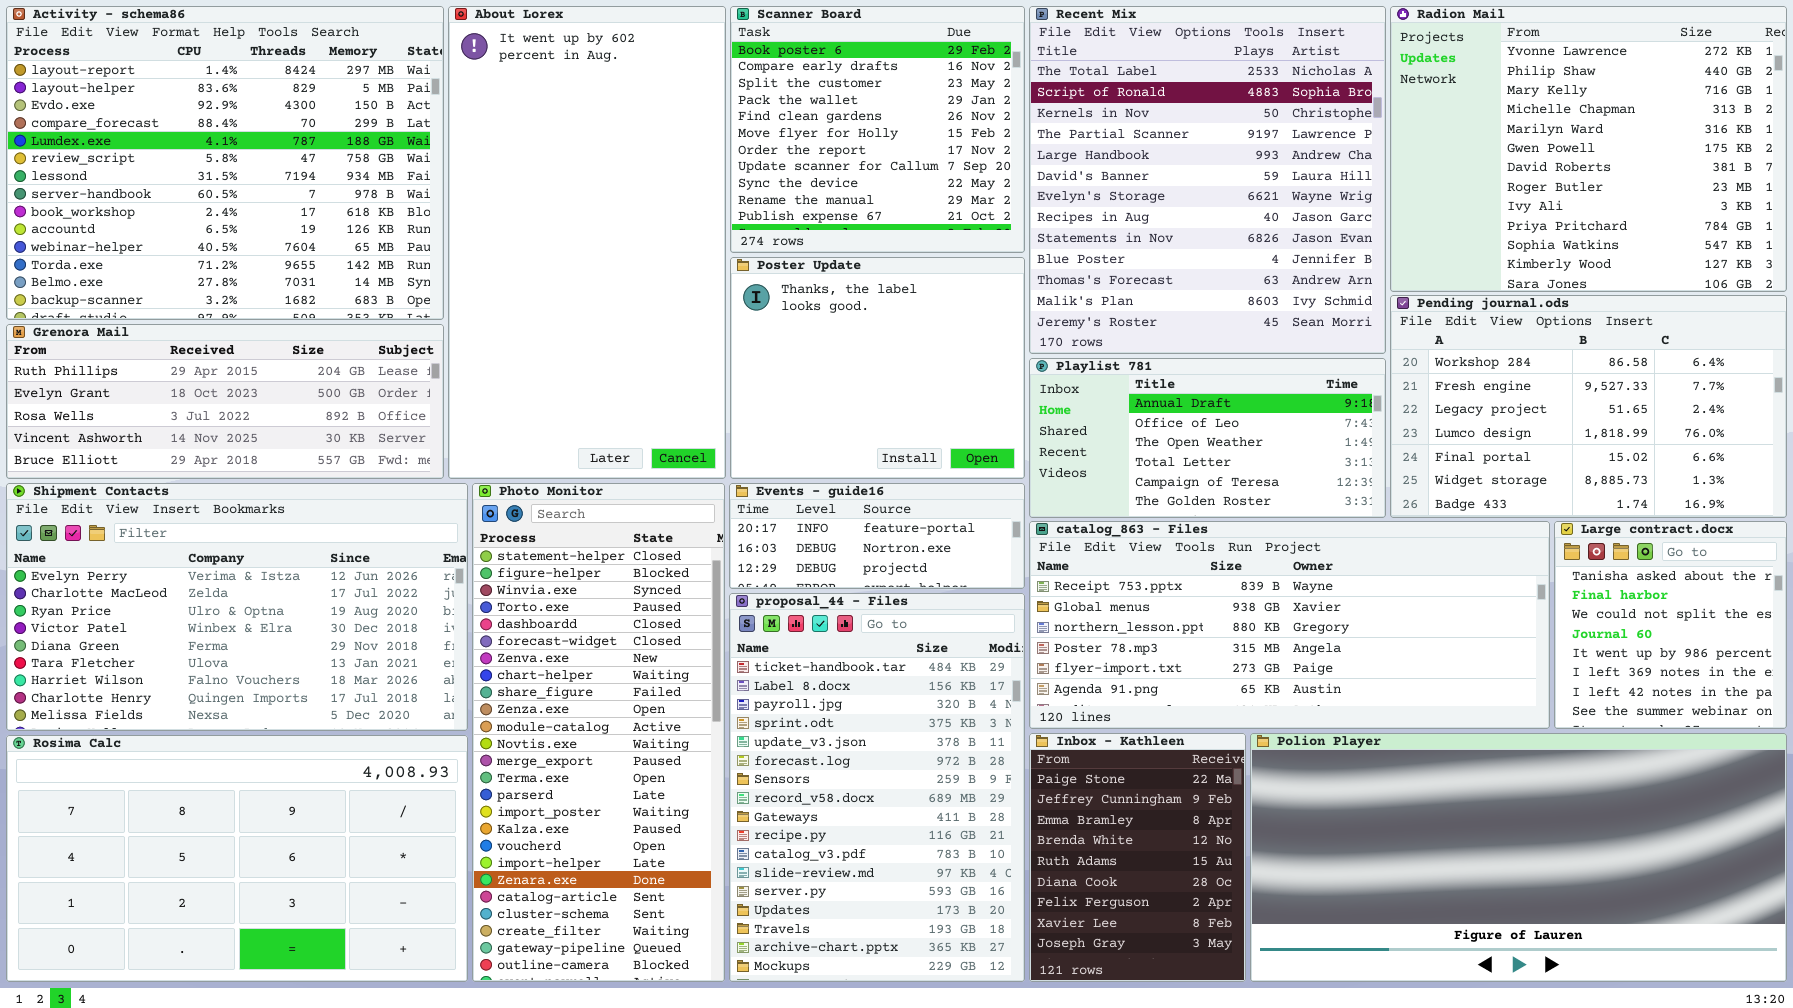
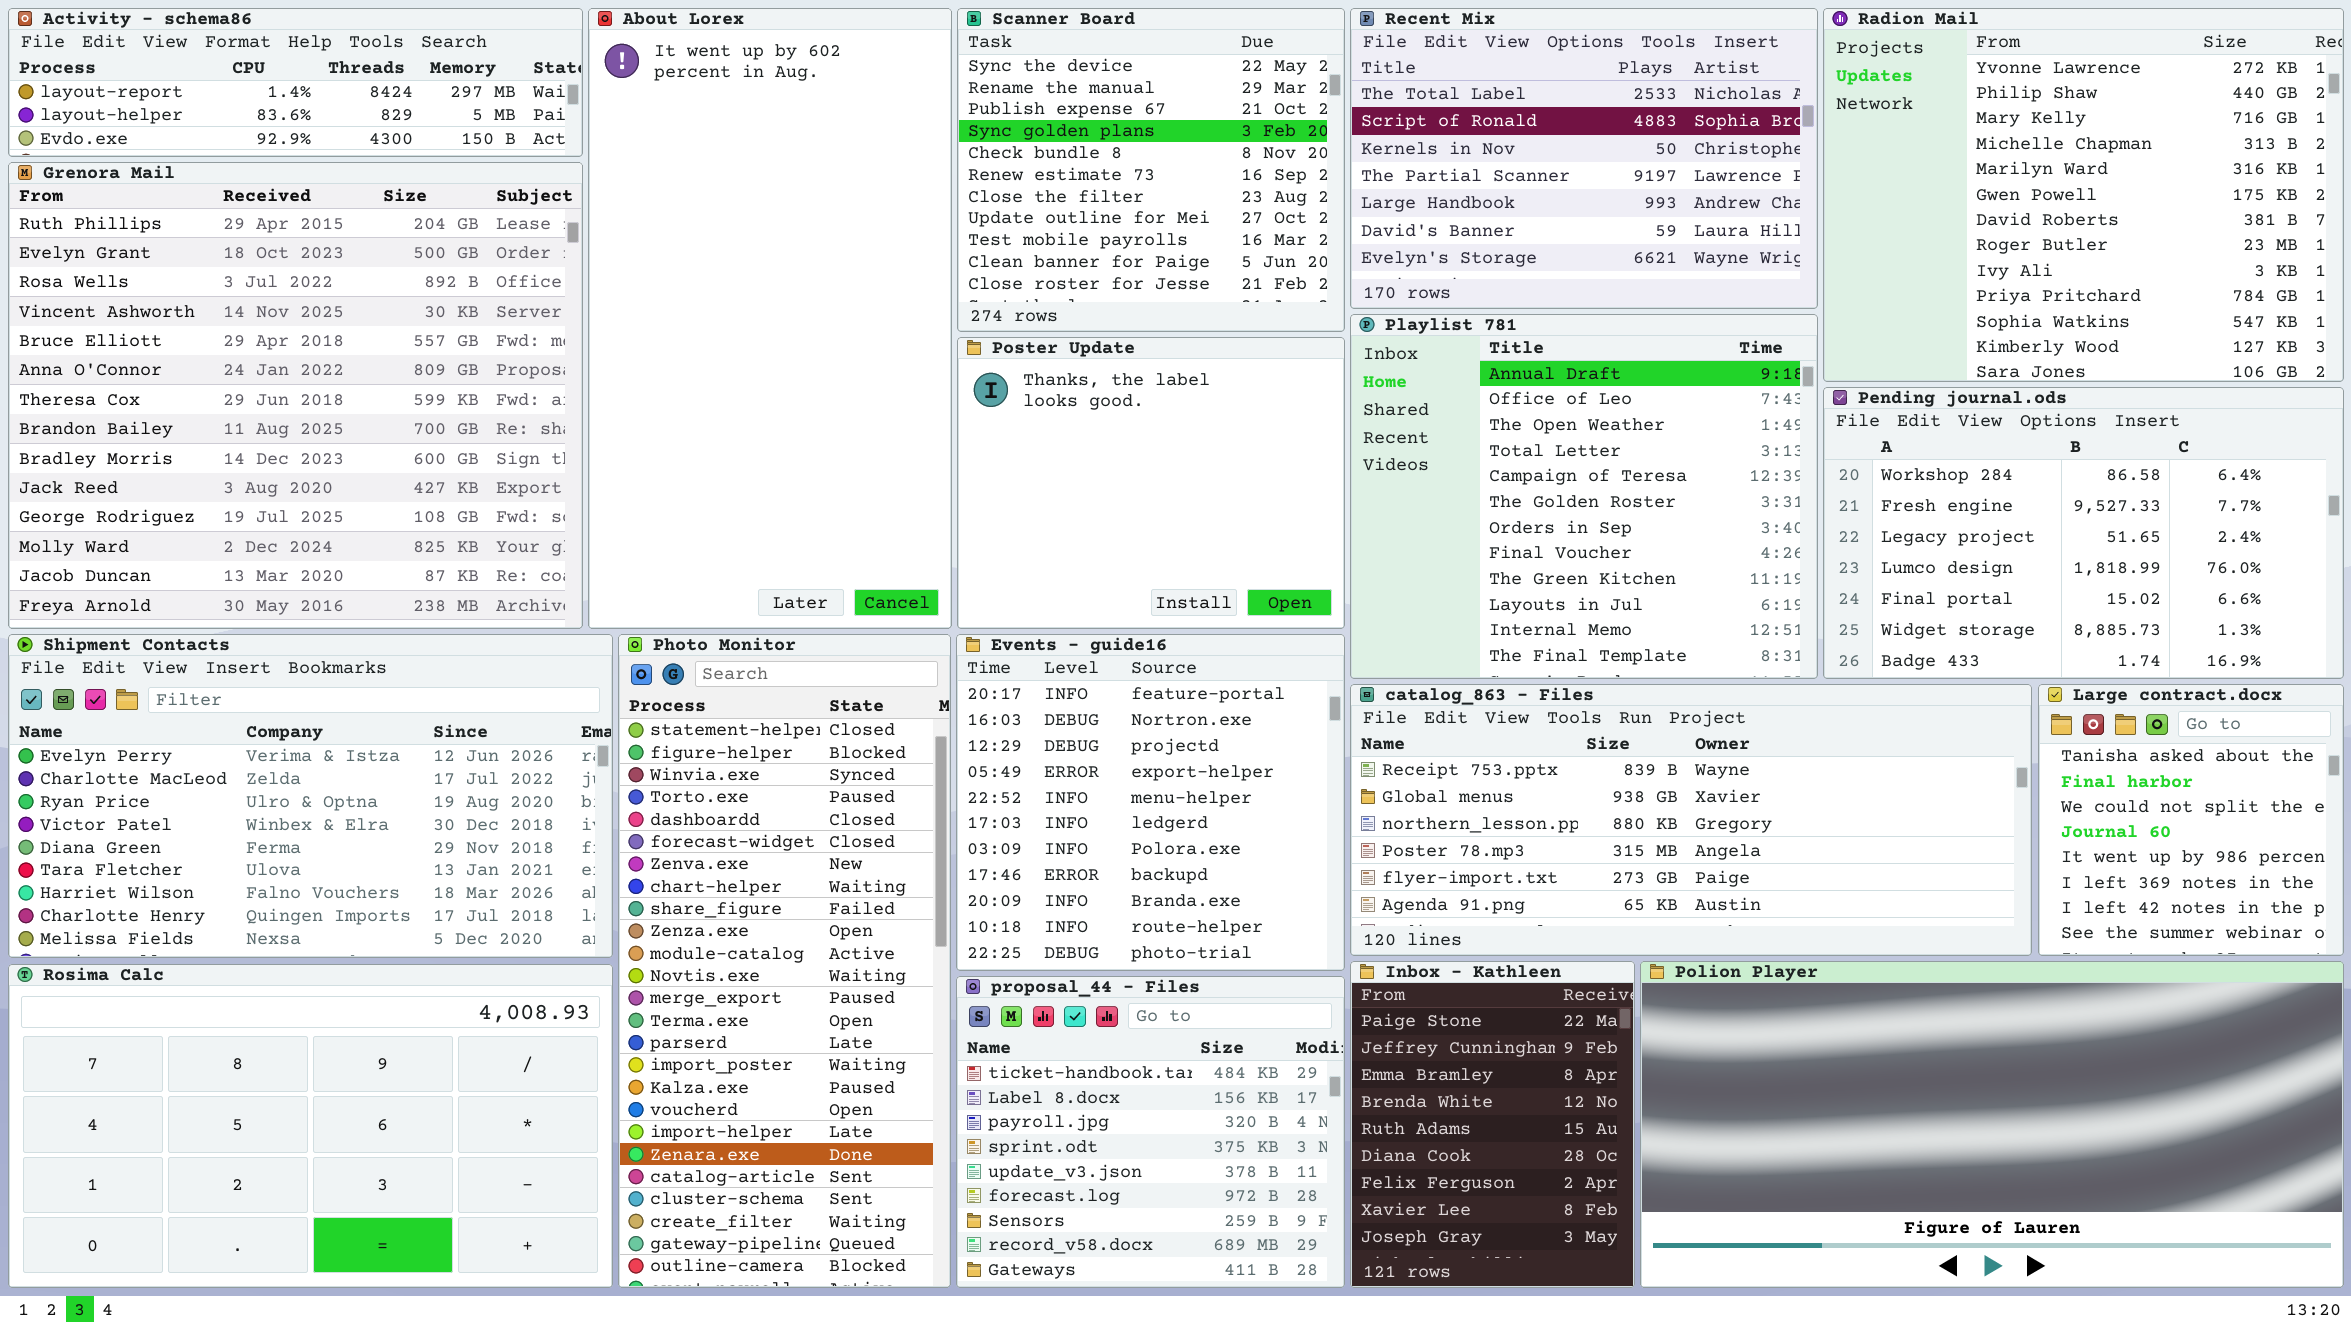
Activity - schema86: [6,6,444,320] -> [8,8,583,157], resized
Scanner Board: [730,6,1025,253] -> [957,8,1345,332], scrolled down 8 rows
Recent Mix: [1029,6,1386,354] -> [1350,8,1818,309], resized
Grenora Mail: [6,324,444,479] -> [8,162,583,629], resized
Playlist 781: [1029,358,1386,518] -> [1350,314,1818,679], resized
Events - guide16: [729,483,1025,589] -> [956,634,1345,971], resized
proposal_44 - Files: [729,593,1025,982] -> [956,976,1345,1288], resized

